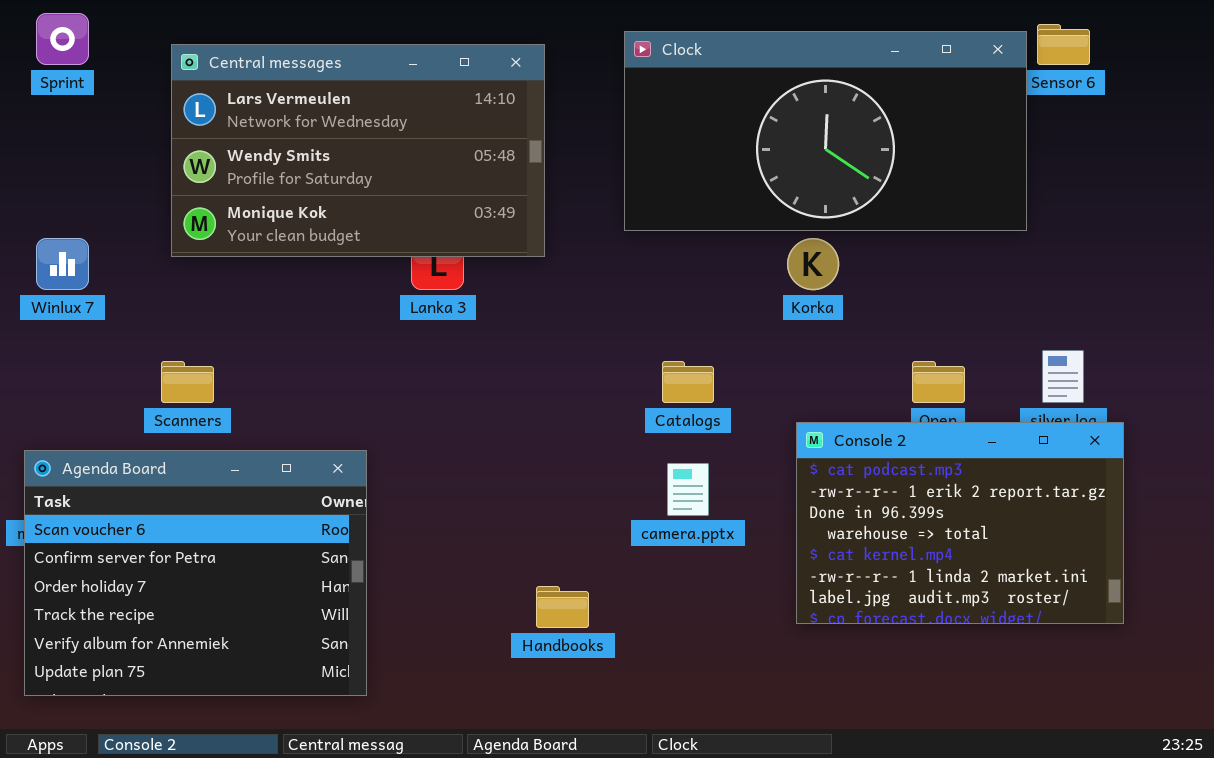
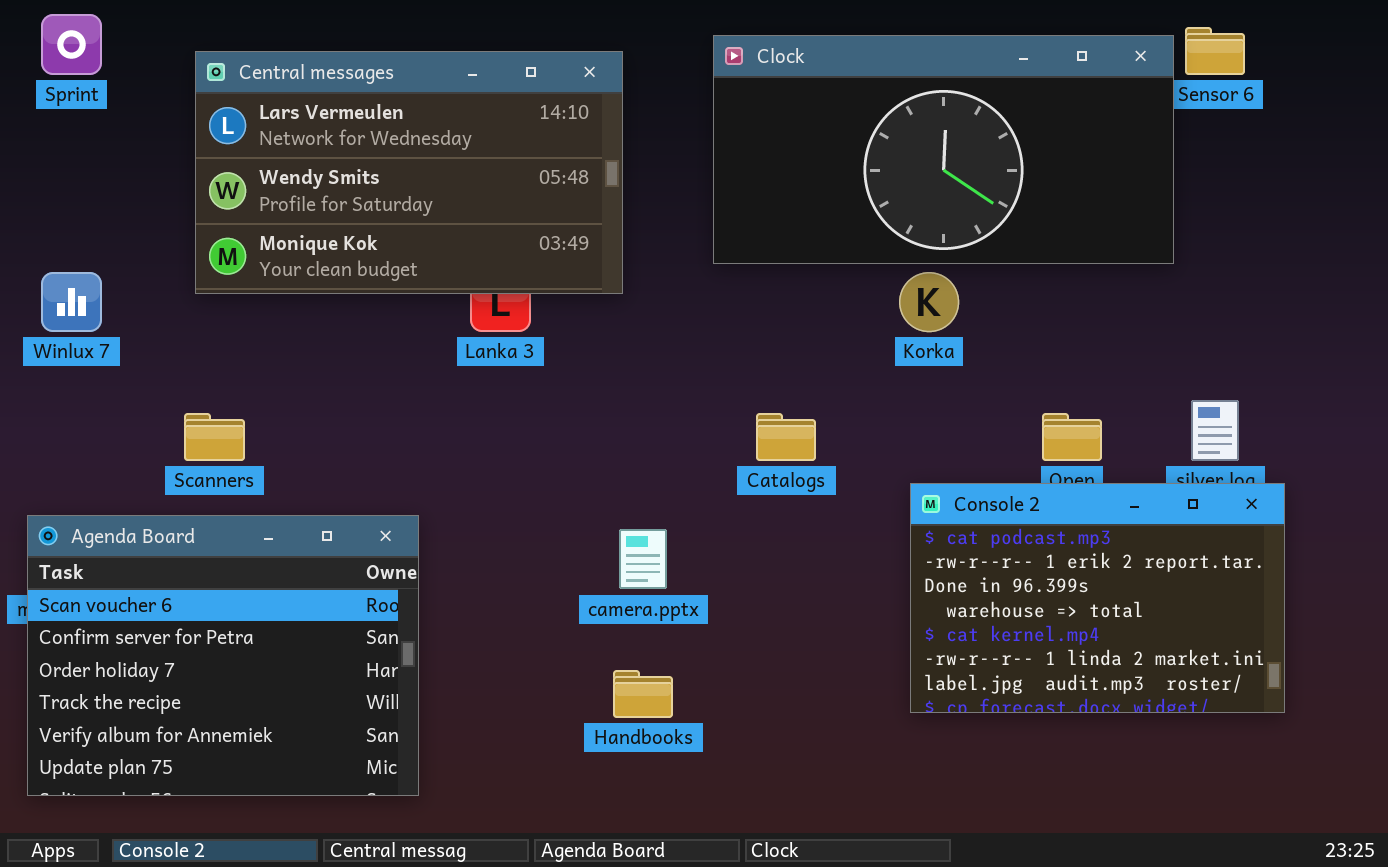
camera.pptx: [667,463,709,516] -> [619,529,667,589], moved

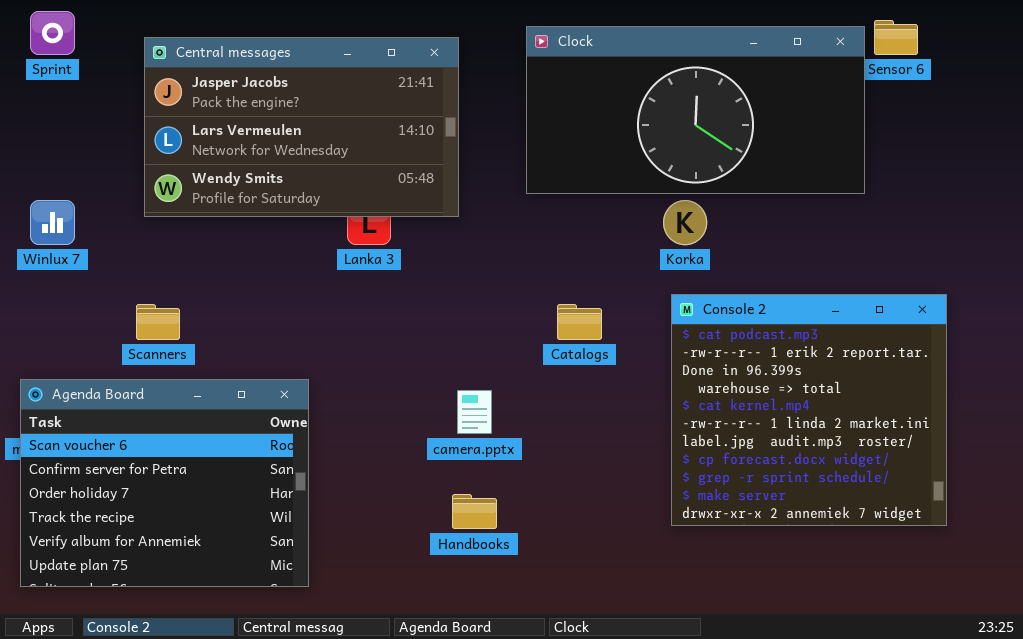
Central messages: [195,51,623,294] -> [144,37,459,217], scrolled up 1 row
Console 2: [910,483,1285,713] -> [671,294,947,526], resized

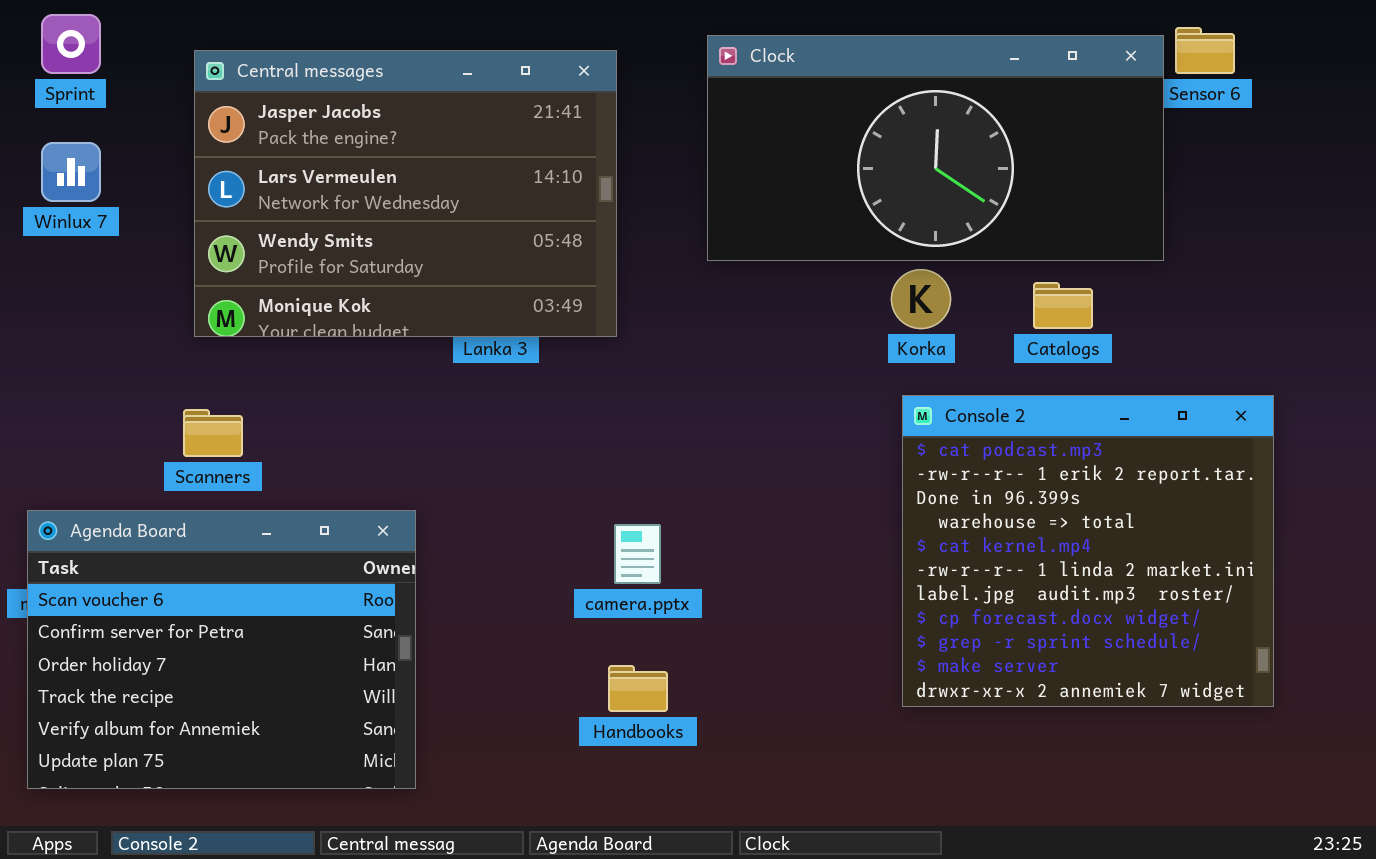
Central messages: [144,37,459,217] -> [194,50,617,337], resized
Winlux 7: [30,200,75,245] -> [41,142,101,202], moved
Catalogs: [557,304,602,340] -> [1033,282,1093,329], moved

